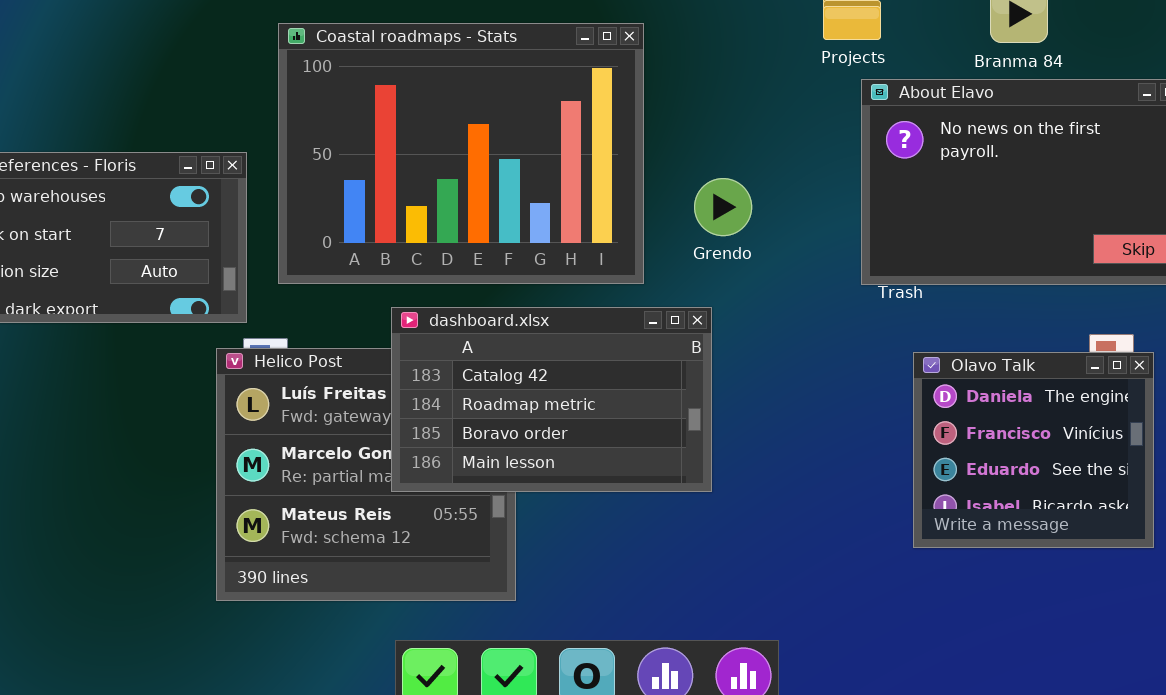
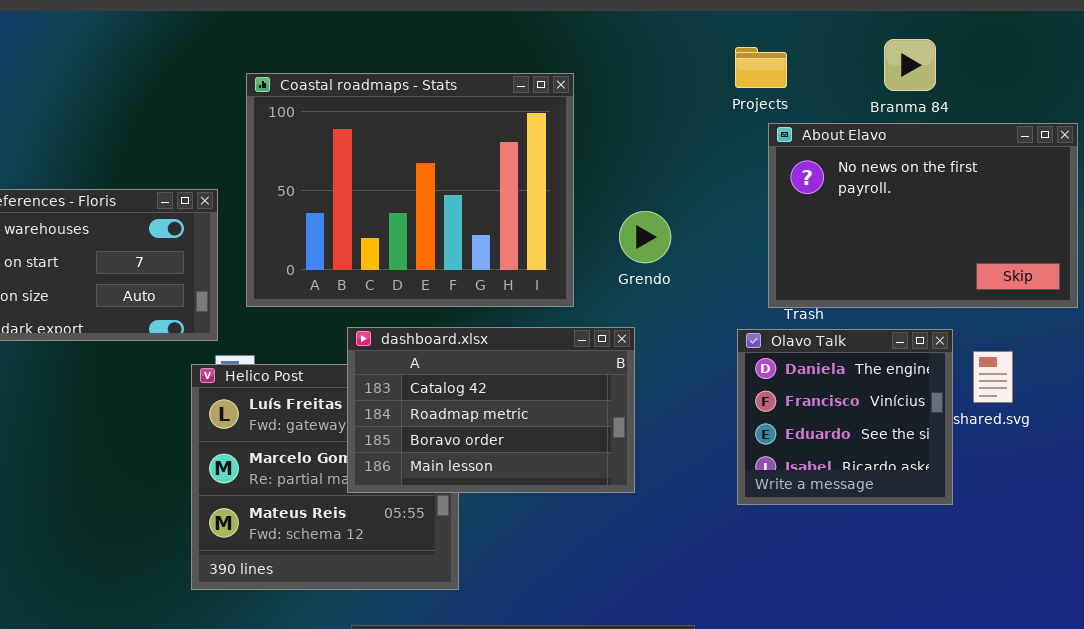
Olavo Talk: [913,352,1154,548] -> [737,329,953,505], moved

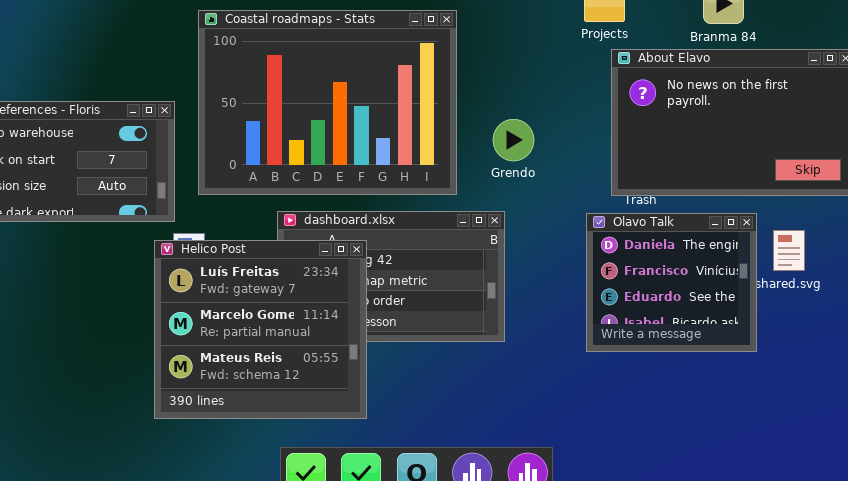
Helico Post: [191,364,459,590] -> [154,240,367,419], raised

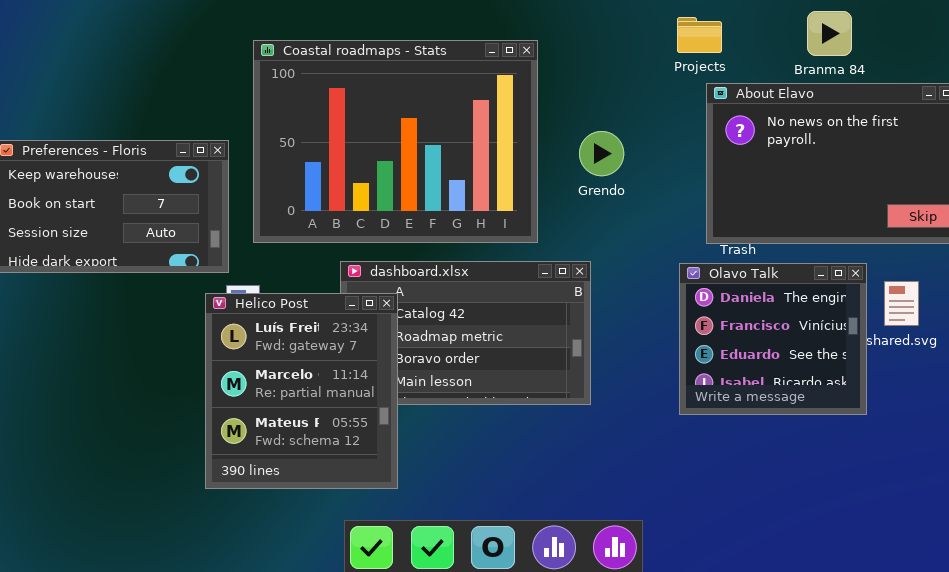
Grendo: [493,119,534,161] -> [579,131,624,176], moved
Helico Post: [154,240,367,419] -> [205,293,398,489], resized

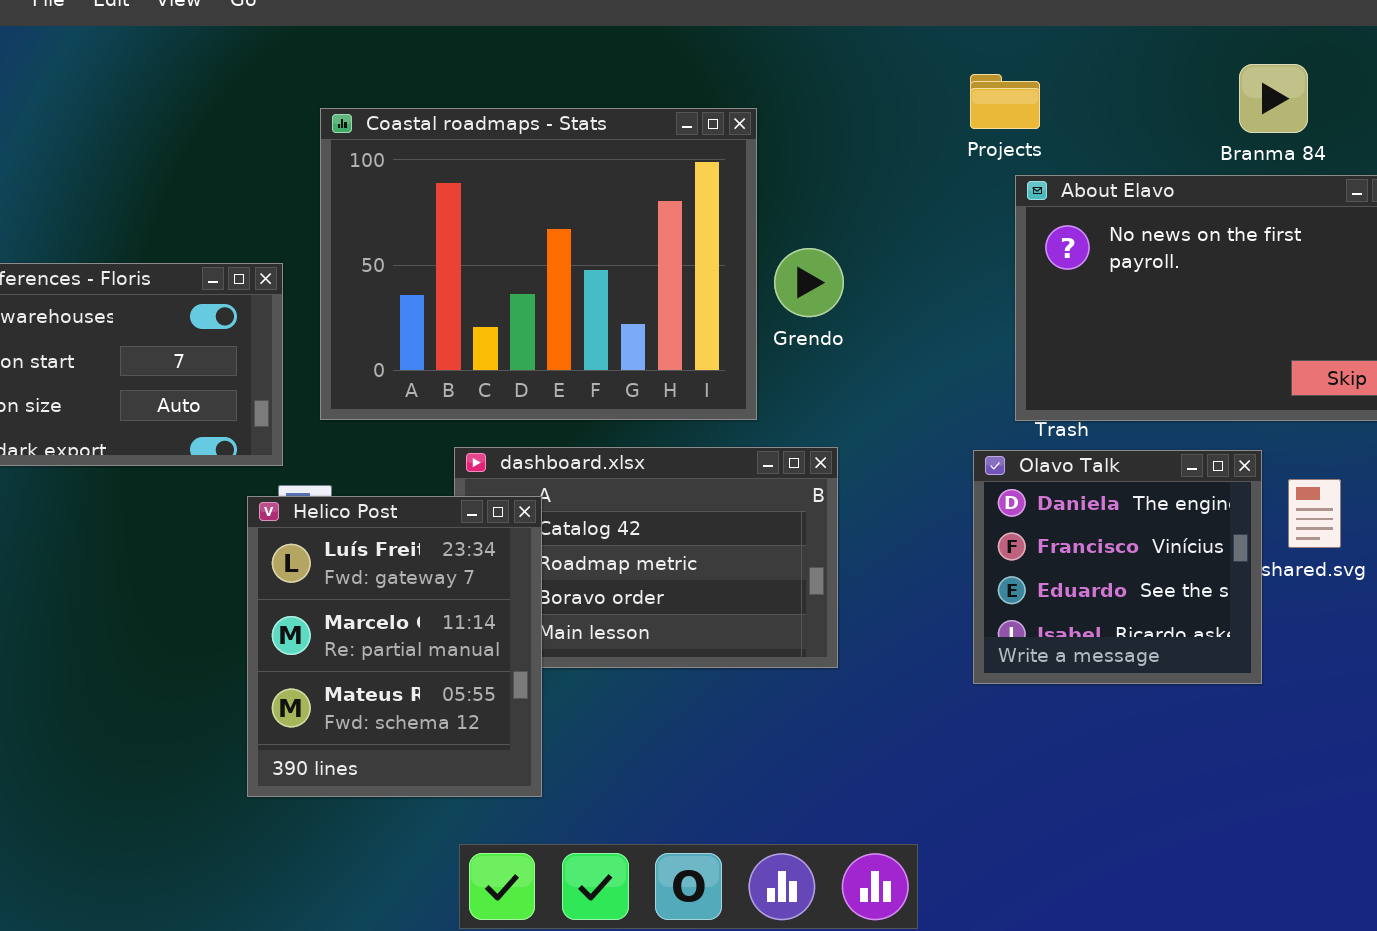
Branma 84: [807,11,852,56] -> [1239,64,1308,133], moved
Grendo: [579,131,624,176] -> [774,248,844,317], moved

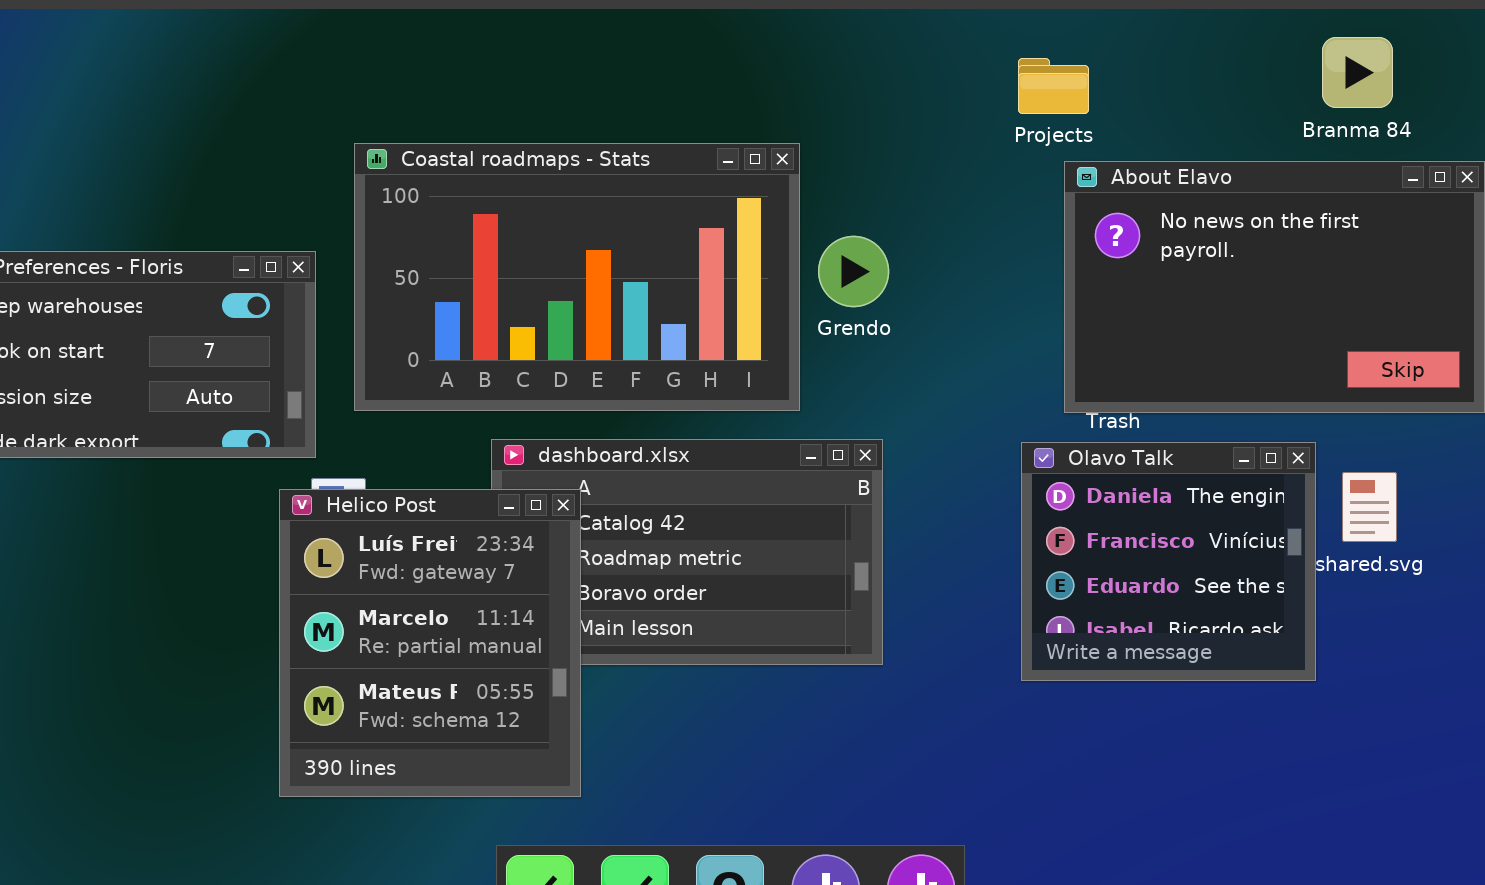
Branma 84: [1239,64,1308,133] -> [1322,37,1393,108], moved
Coastal roadmaps - Stats: [320,108,757,420] -> [354,143,800,411], resized

